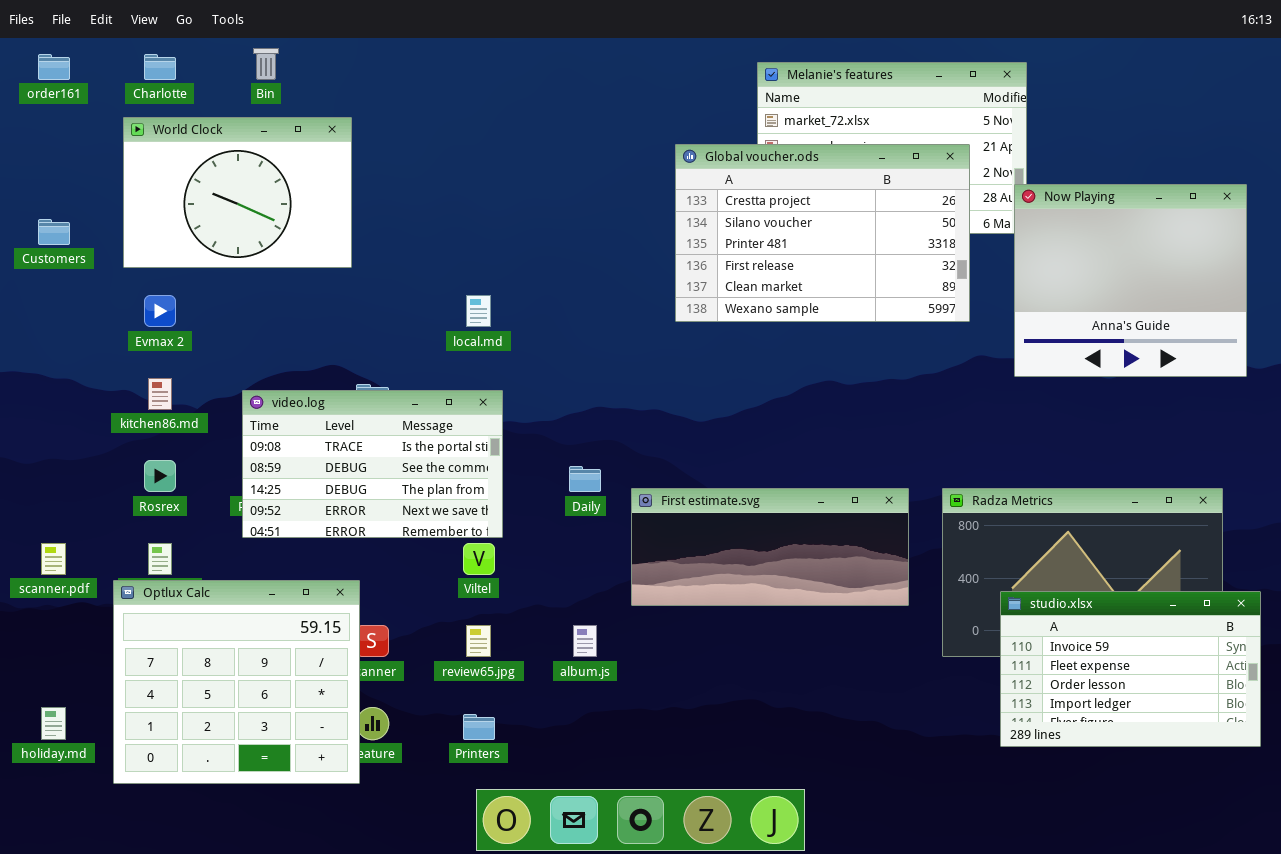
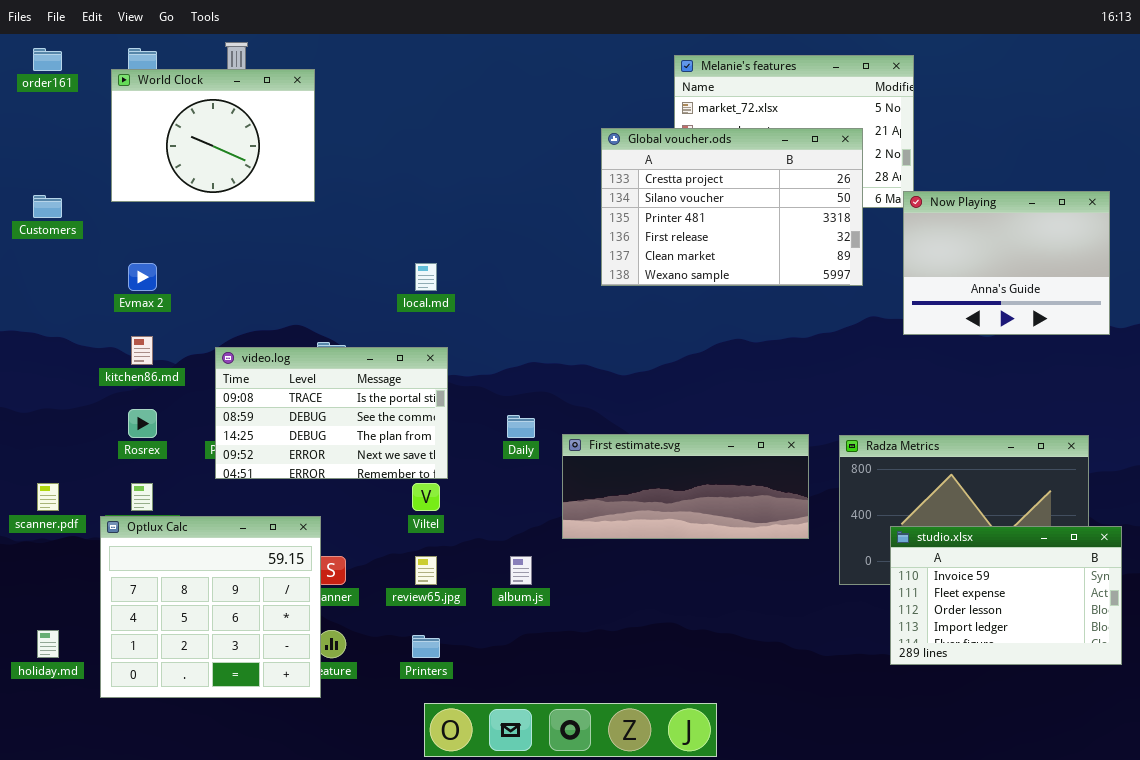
World Clock: [123,117,352,268] -> [111,69,315,202], moved
Now Playing: [1014,184,1247,377] -> [903,191,1110,335], resized

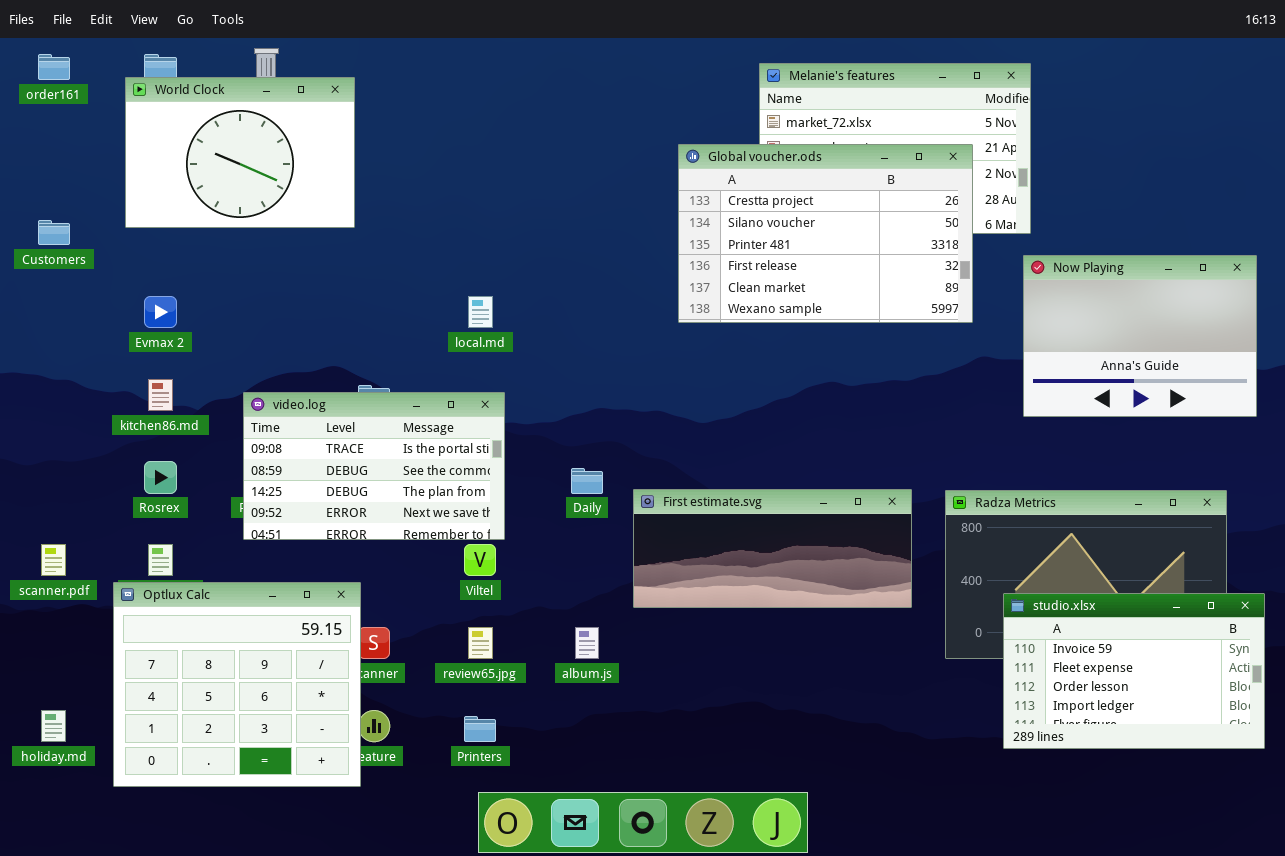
Now Playing: [903,191,1110,335] -> [1023,255,1257,417], moved

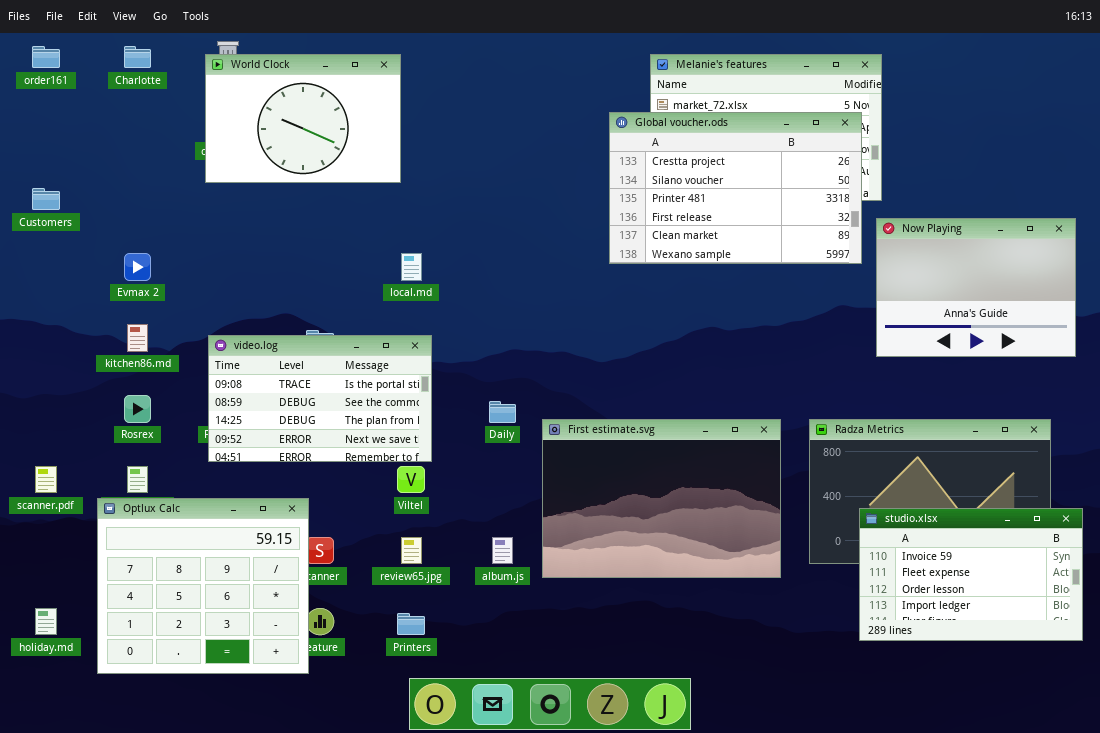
World Clock: [125,77,355,228] -> [205,54,401,183], moved
Global voucher.ods: [678,144,973,323] -> [609,112,862,264], moved
First estimate.svg: [633,489,912,608] -> [542,419,781,578], resized

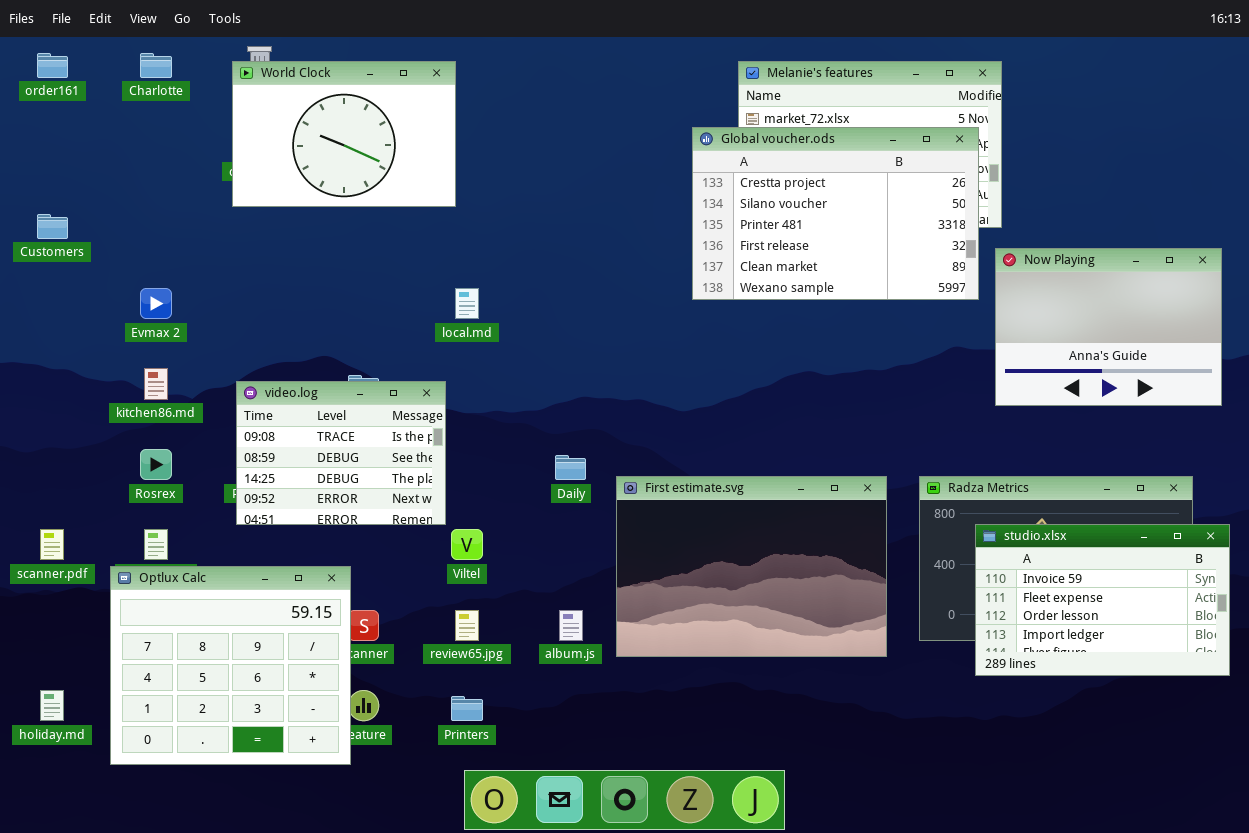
video.log: [208,335,432,462] -> [236,381,446,525], resized
studio.xlsx: [859,508,1083,641] -> [975,524,1230,676], moved

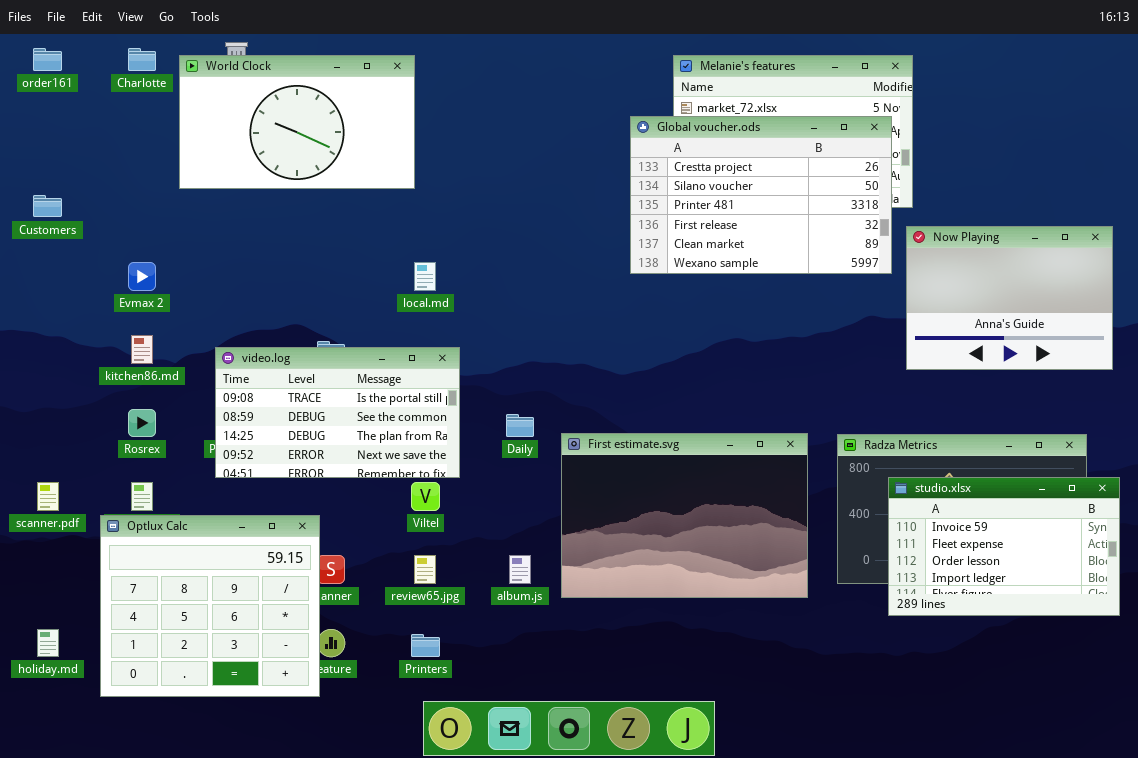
World Clock: [232,61,456,207] -> [179,55,415,189], resized
video.log: [236,381,446,525] -> [215,347,460,478], resized

